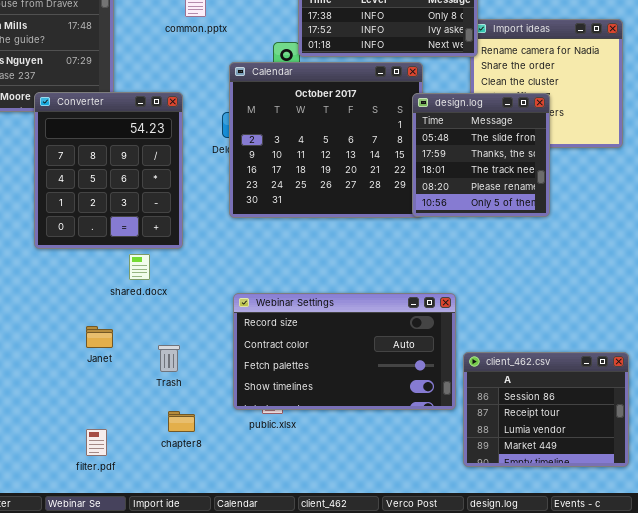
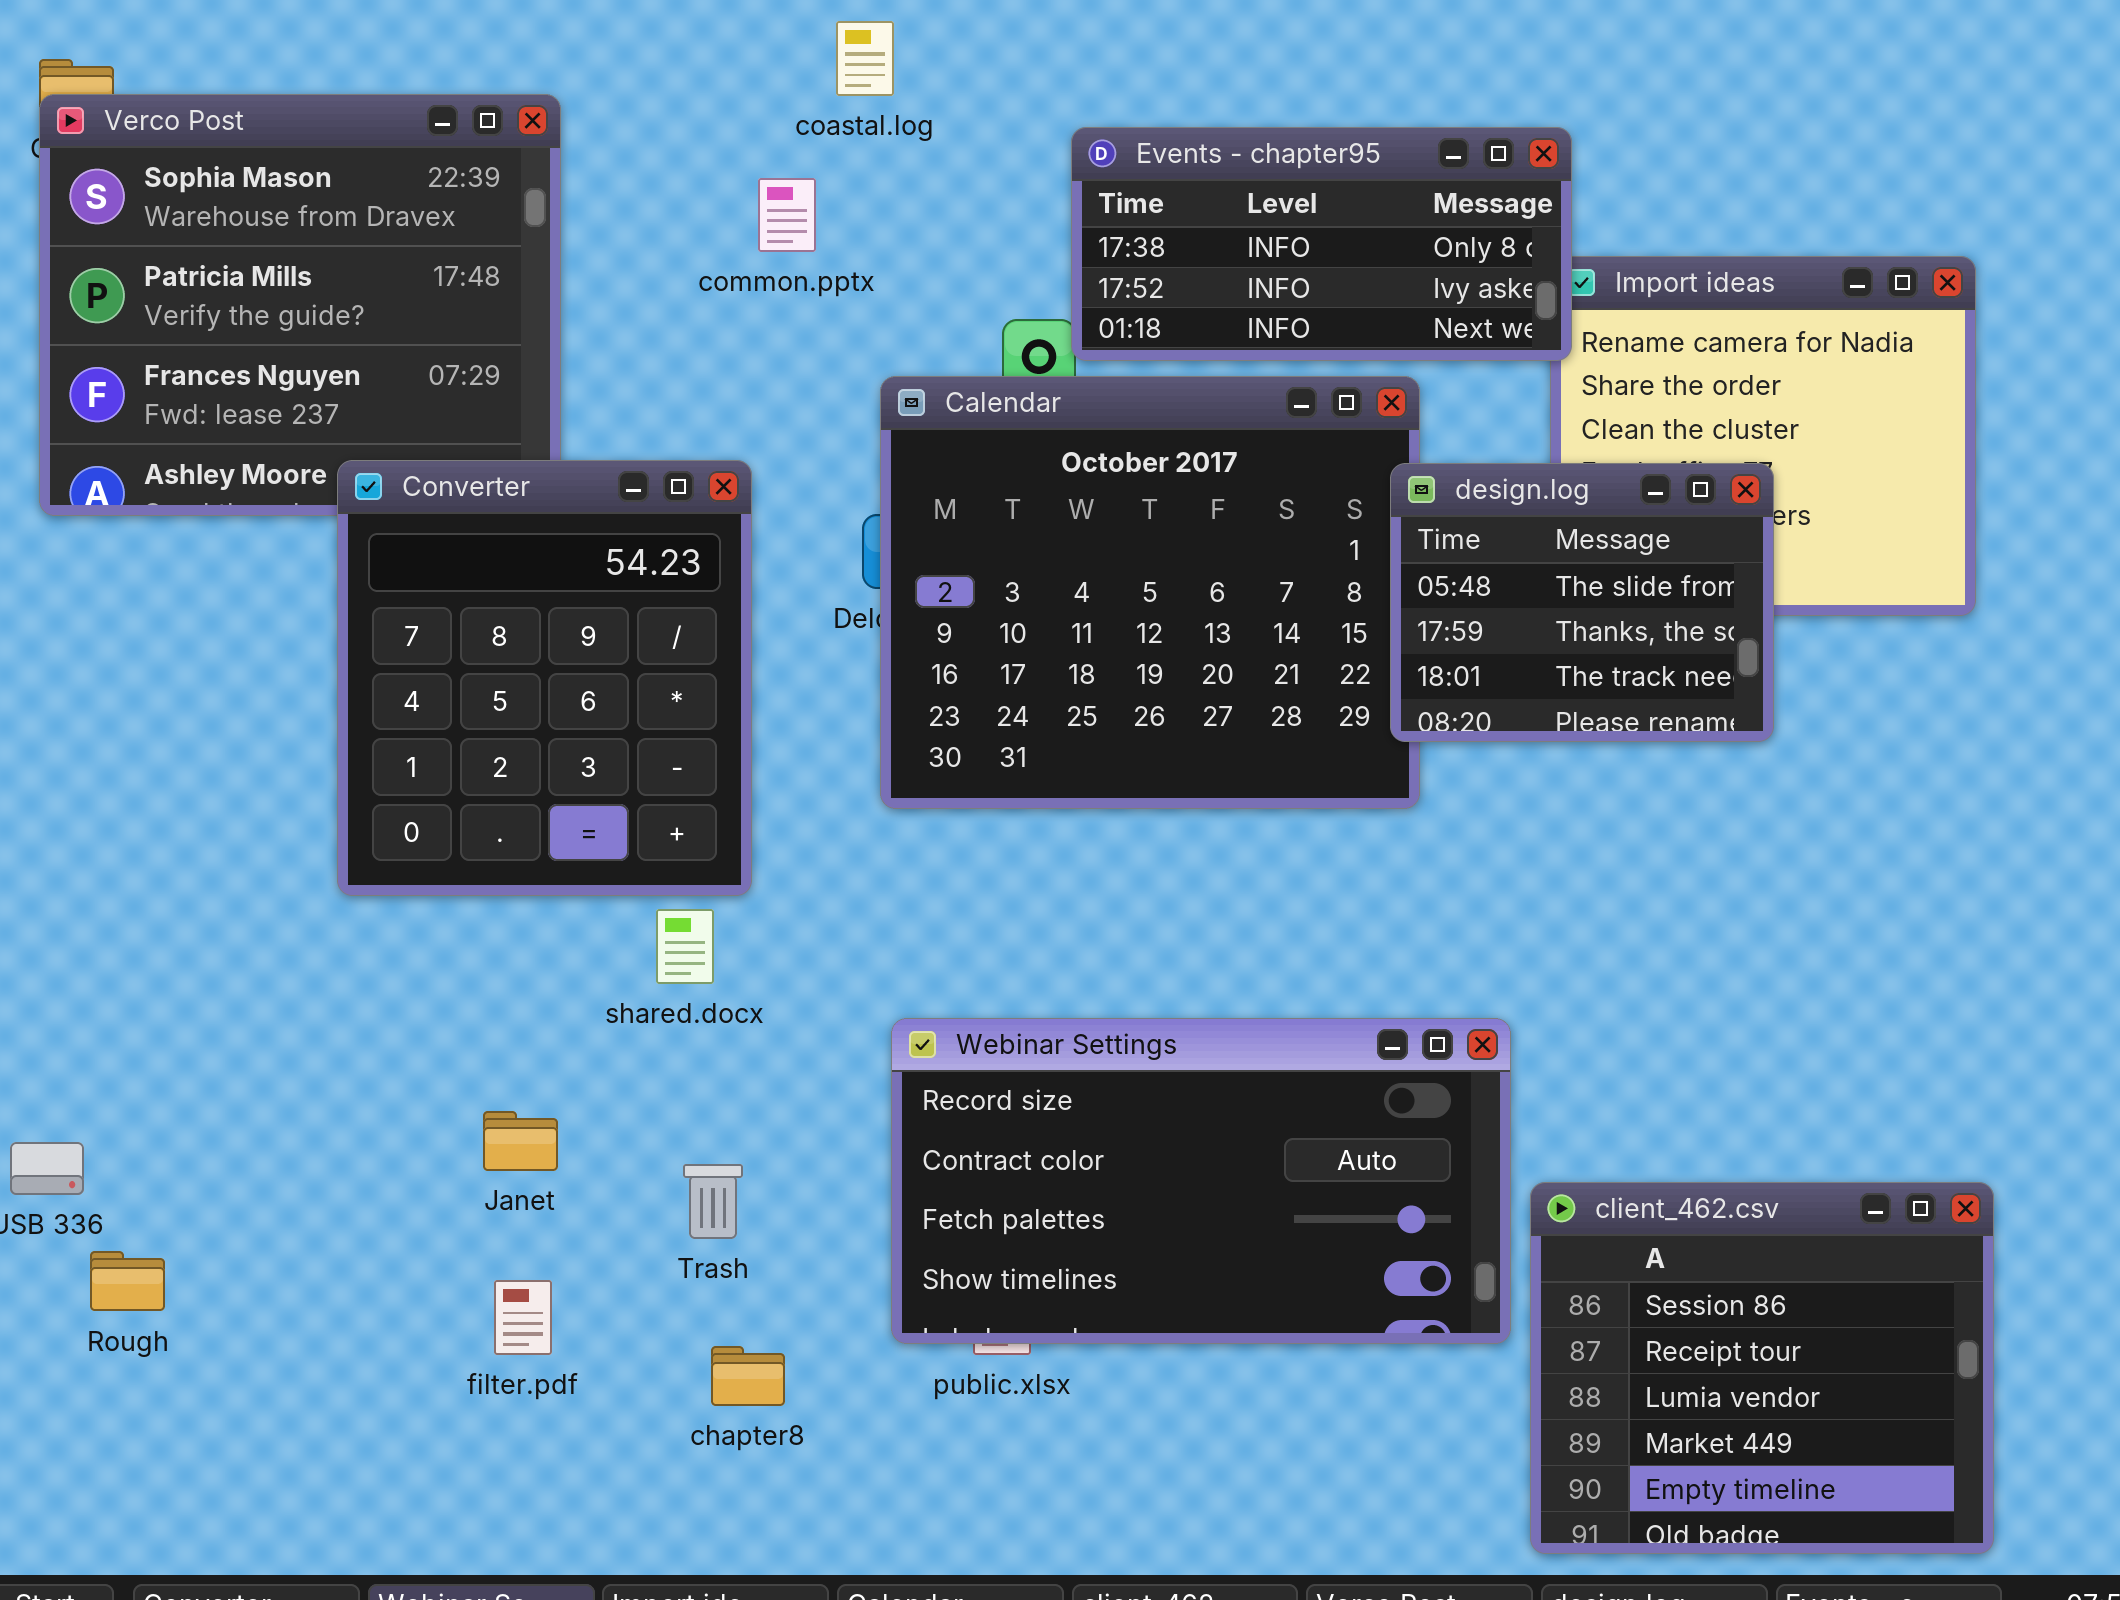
design.log: [412,93,550,217] -> [1390,463,1774,742], resized
shared.docx: [129,254,150,280] -> [656,909,714,984], moved
client_462.csv: [463,352,629,467] -> [1530,1182,1994,1554], resized
filter.pdf: [86,429,107,456] -> [494,1280,552,1355], moved

